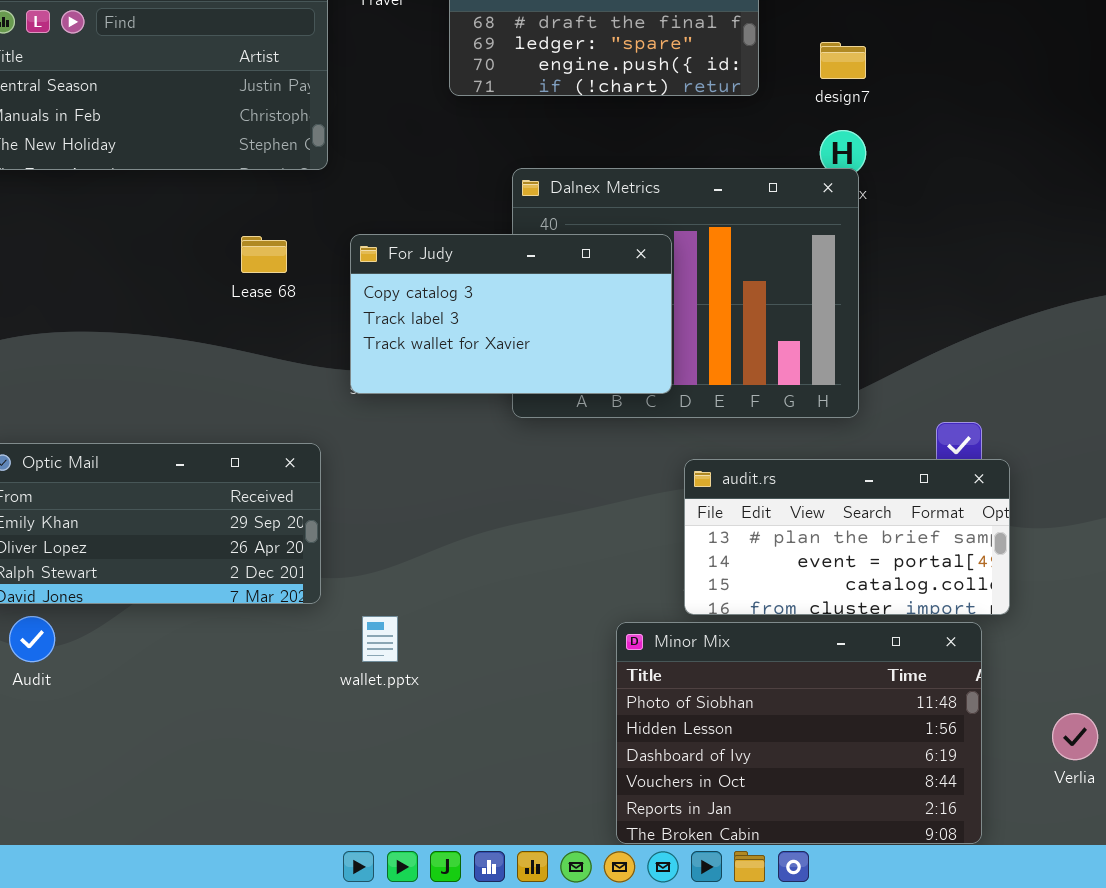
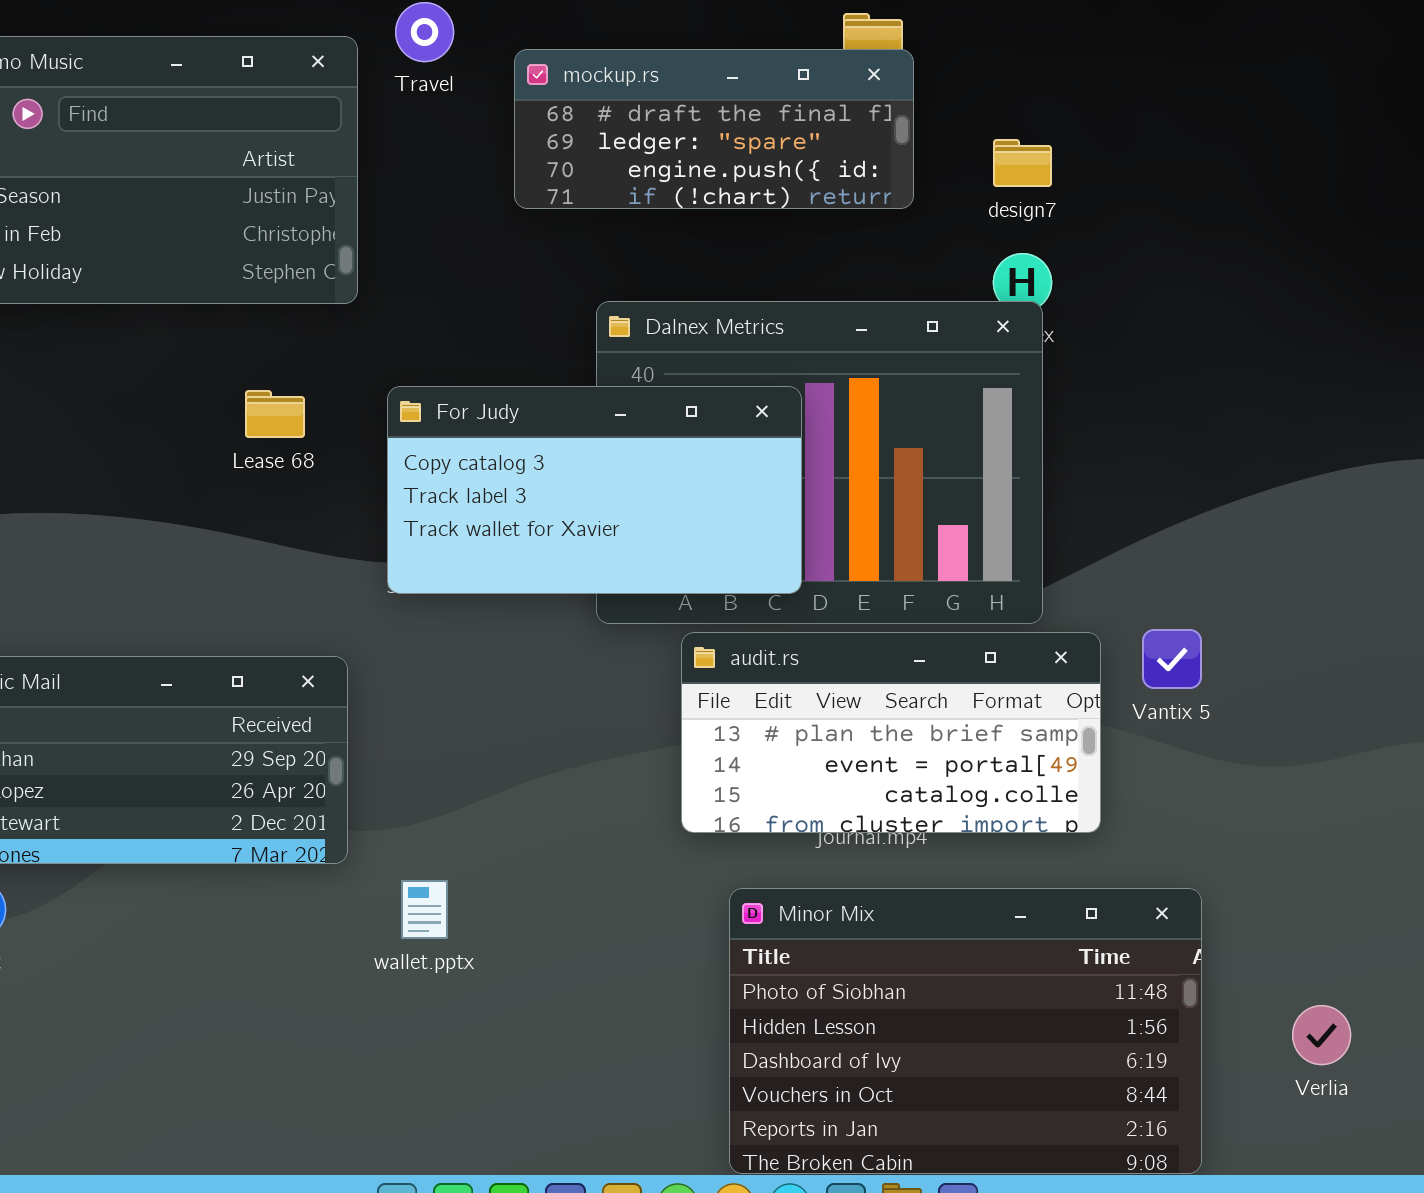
audit.rs: [684,459,1010,615] -> [681,632,1101,833], moved

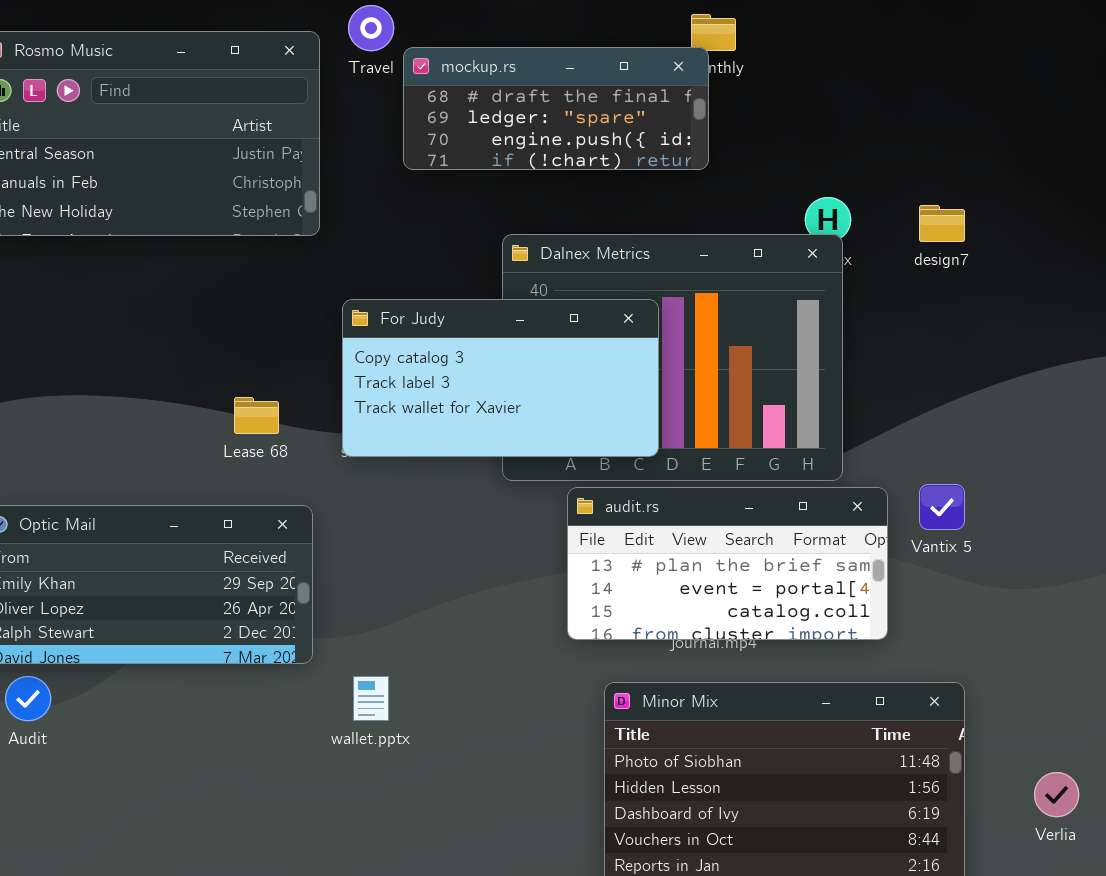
mockup.rs: [514,49,914,209] -> [403,47,709,170], moved
design7: [993,139,1052,187] -> [919,205,965,242], moved
Lease 68: [245,390,305,438] -> [234,397,279,434], moved

